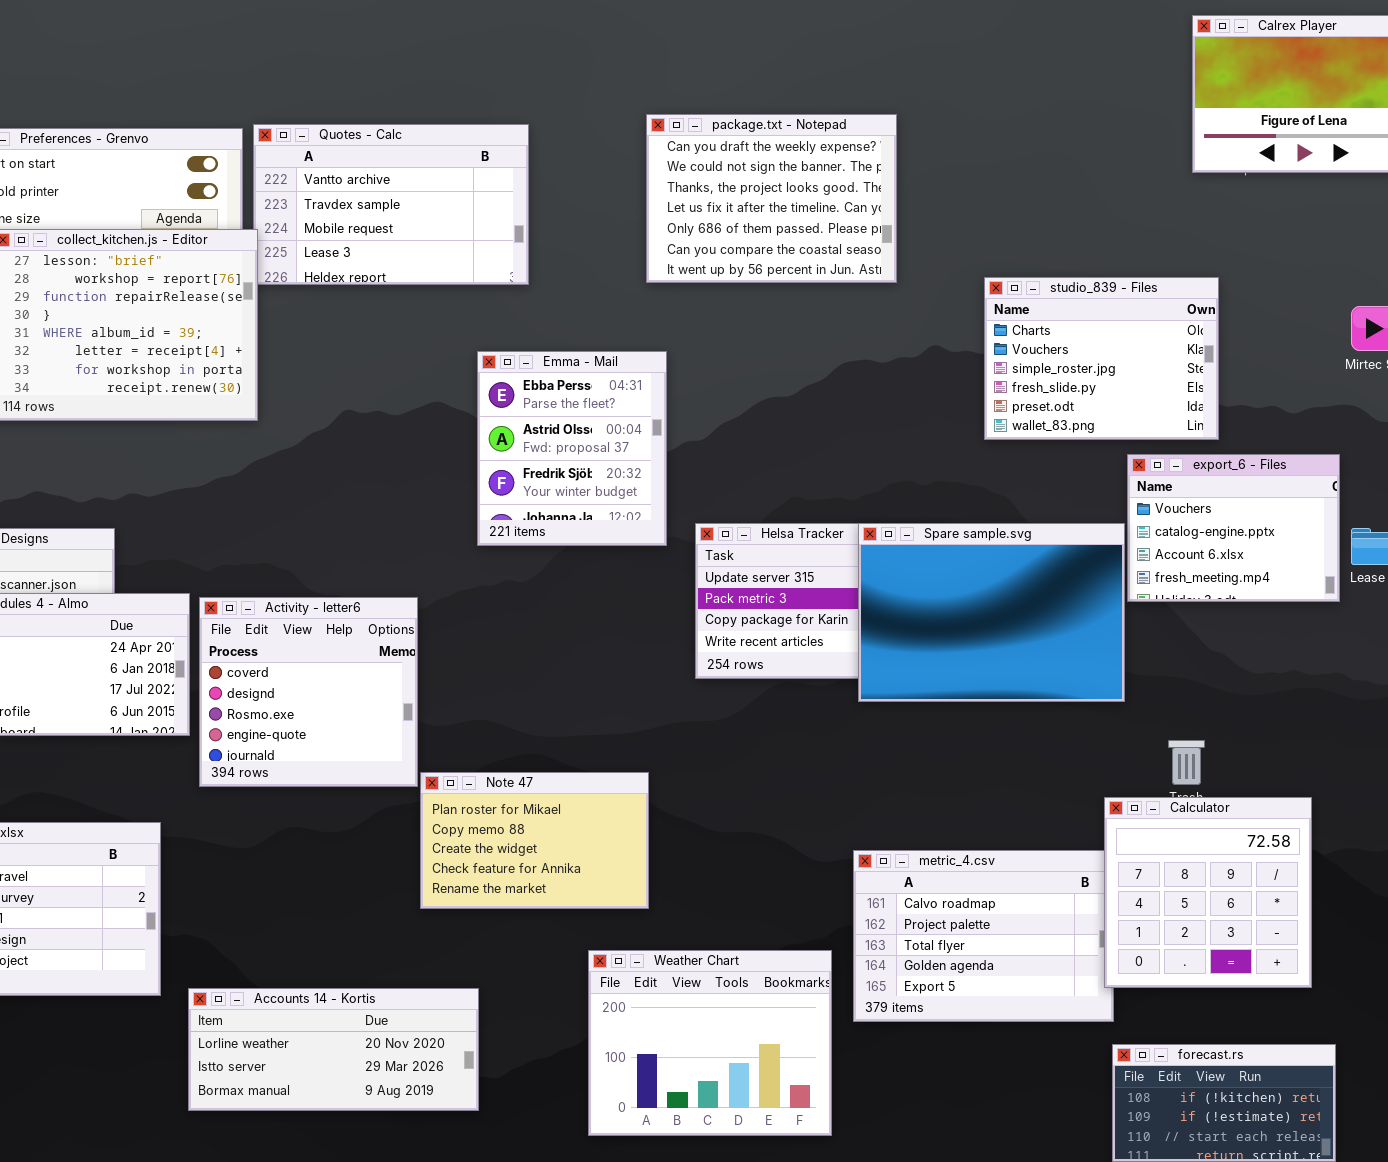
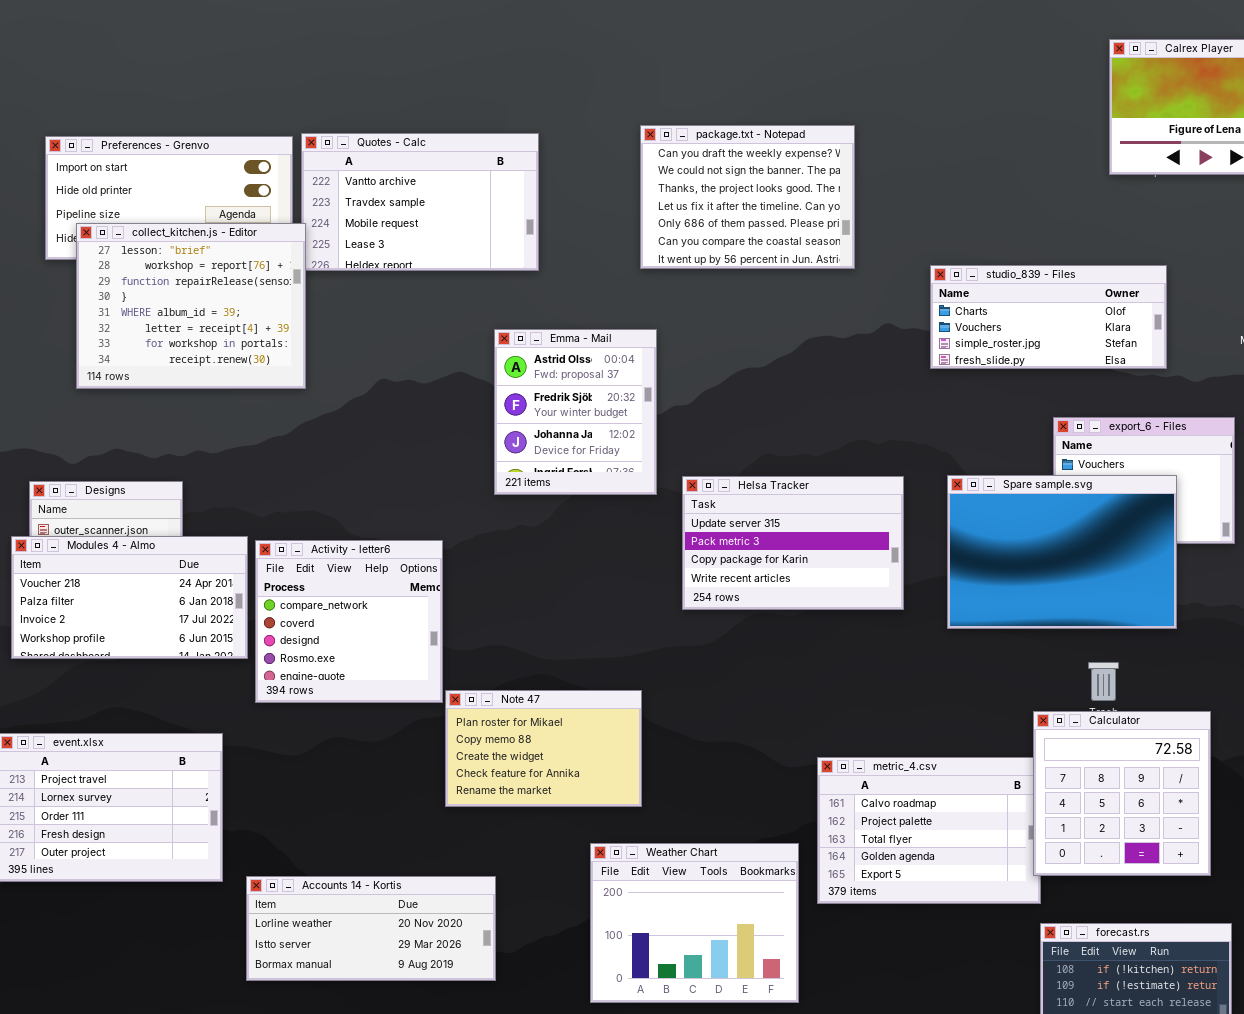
studio_839 - Files: [984,277,1219,440] -> [930,265,1167,369], resized
Emma - Mail: [477,351,667,546] -> [494,329,657,495], scrolled down 1 row
Spare sample.svg: [858,523,1125,702] -> [947,475,1177,629], moved
Activity - letter6: [199,597,418,787] -> [255,540,443,703], scrolled up 1 row

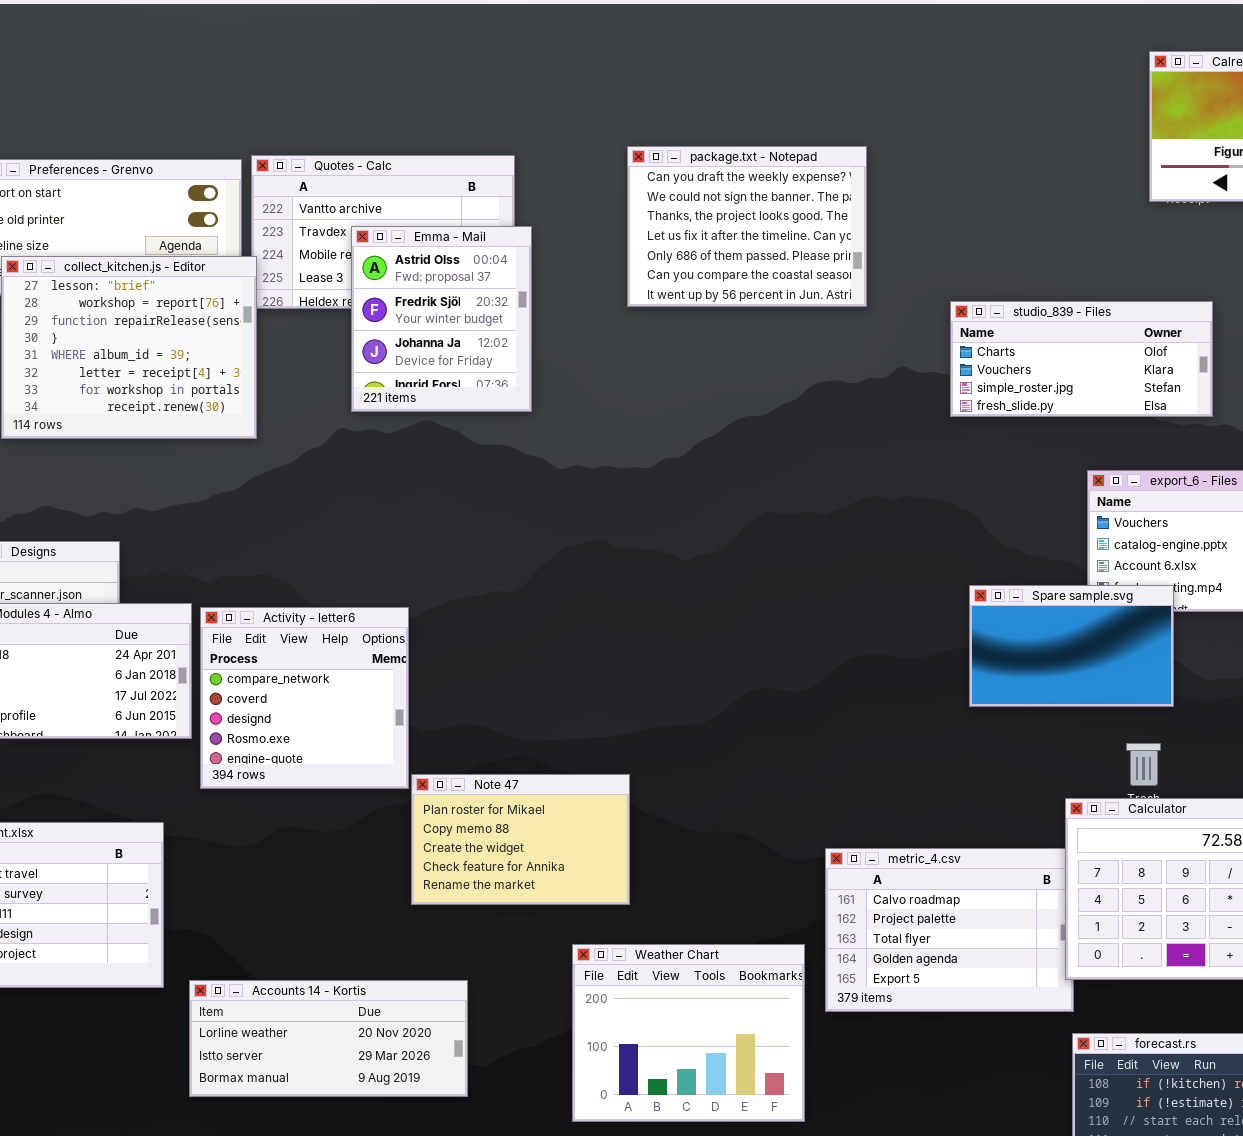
Emma - Mail: [494,329,657,495] -> [351,226,532,412], moved
Spare sample.svg: [947,475,1177,629] -> [969,585,1174,707], resized
Helsa Tracker: [682,476,904,610] -> none, closed

